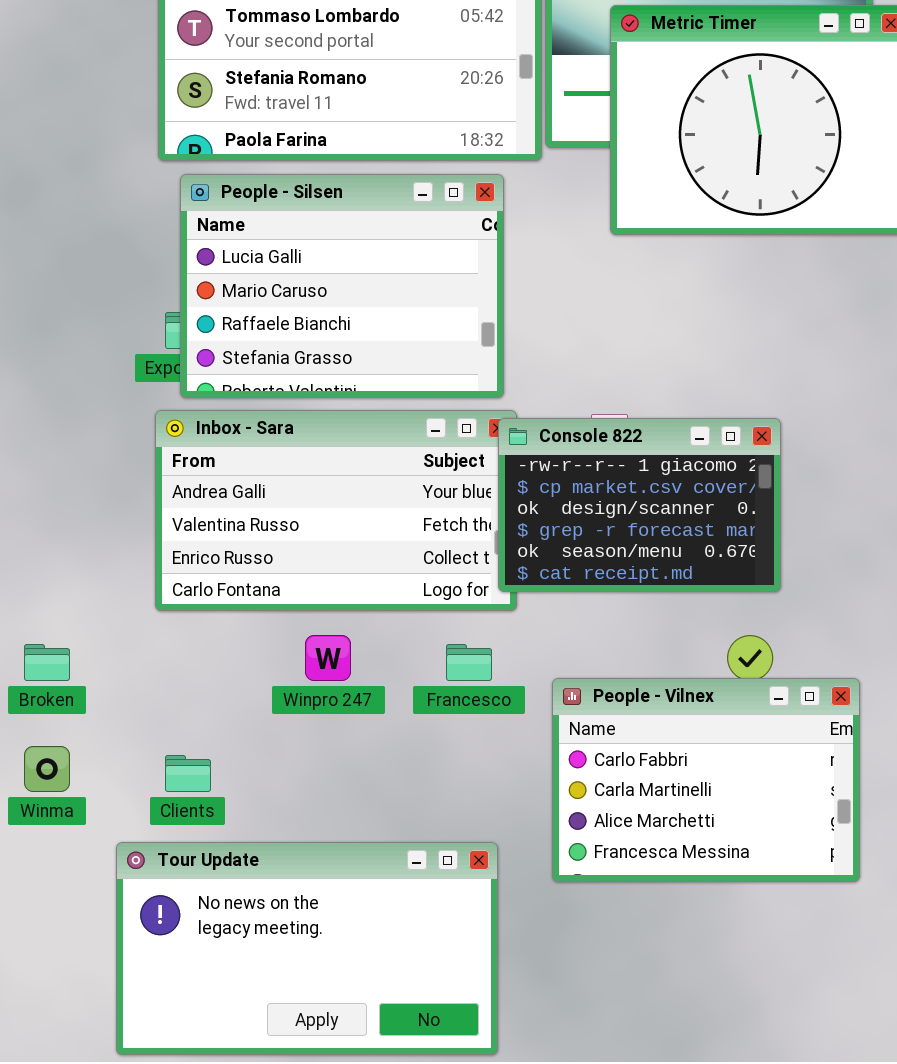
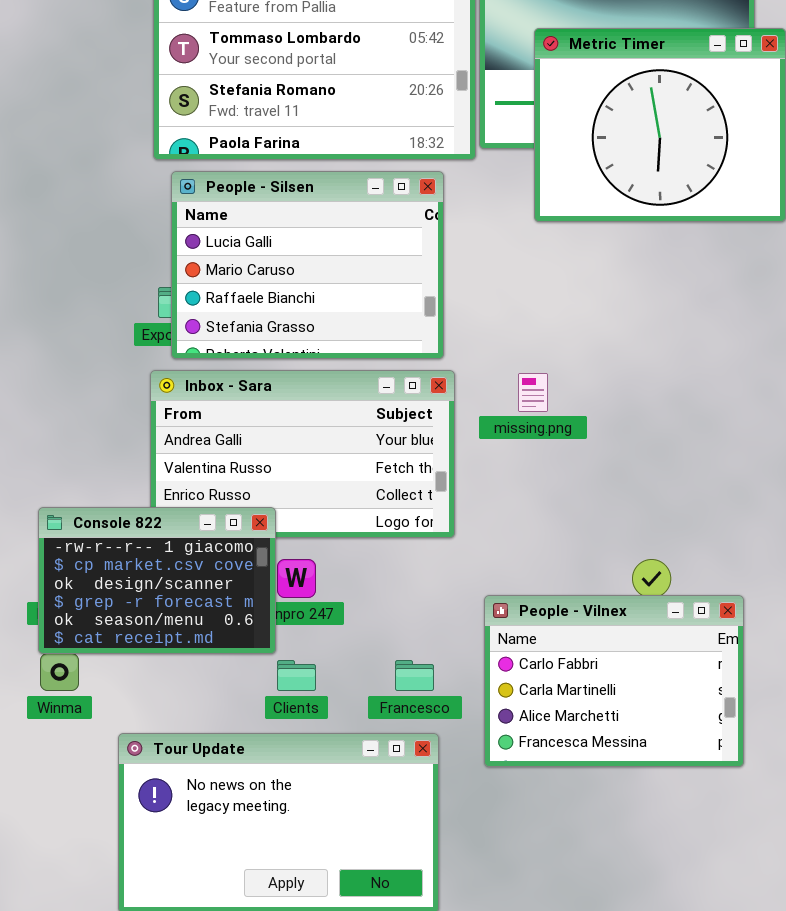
Console 822: [498,418,781,592] -> [38,507,276,654], moved
Francesco: [446,644,492,681] -> [395,660,434,691], moved
Clients: [165,755,211,792] -> [277,660,316,691], moved

